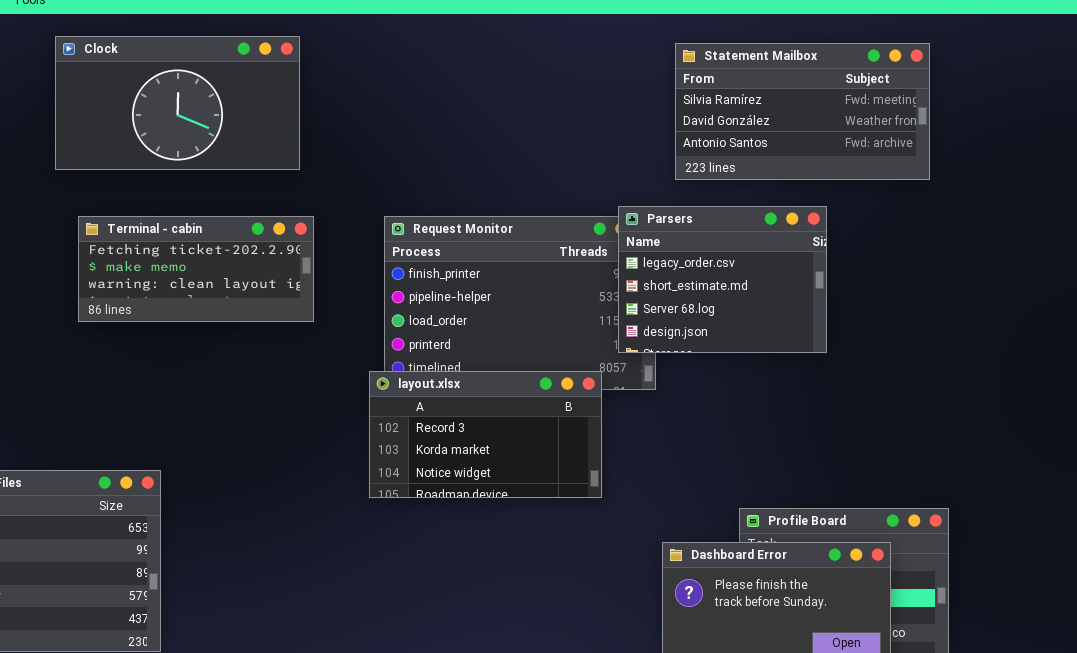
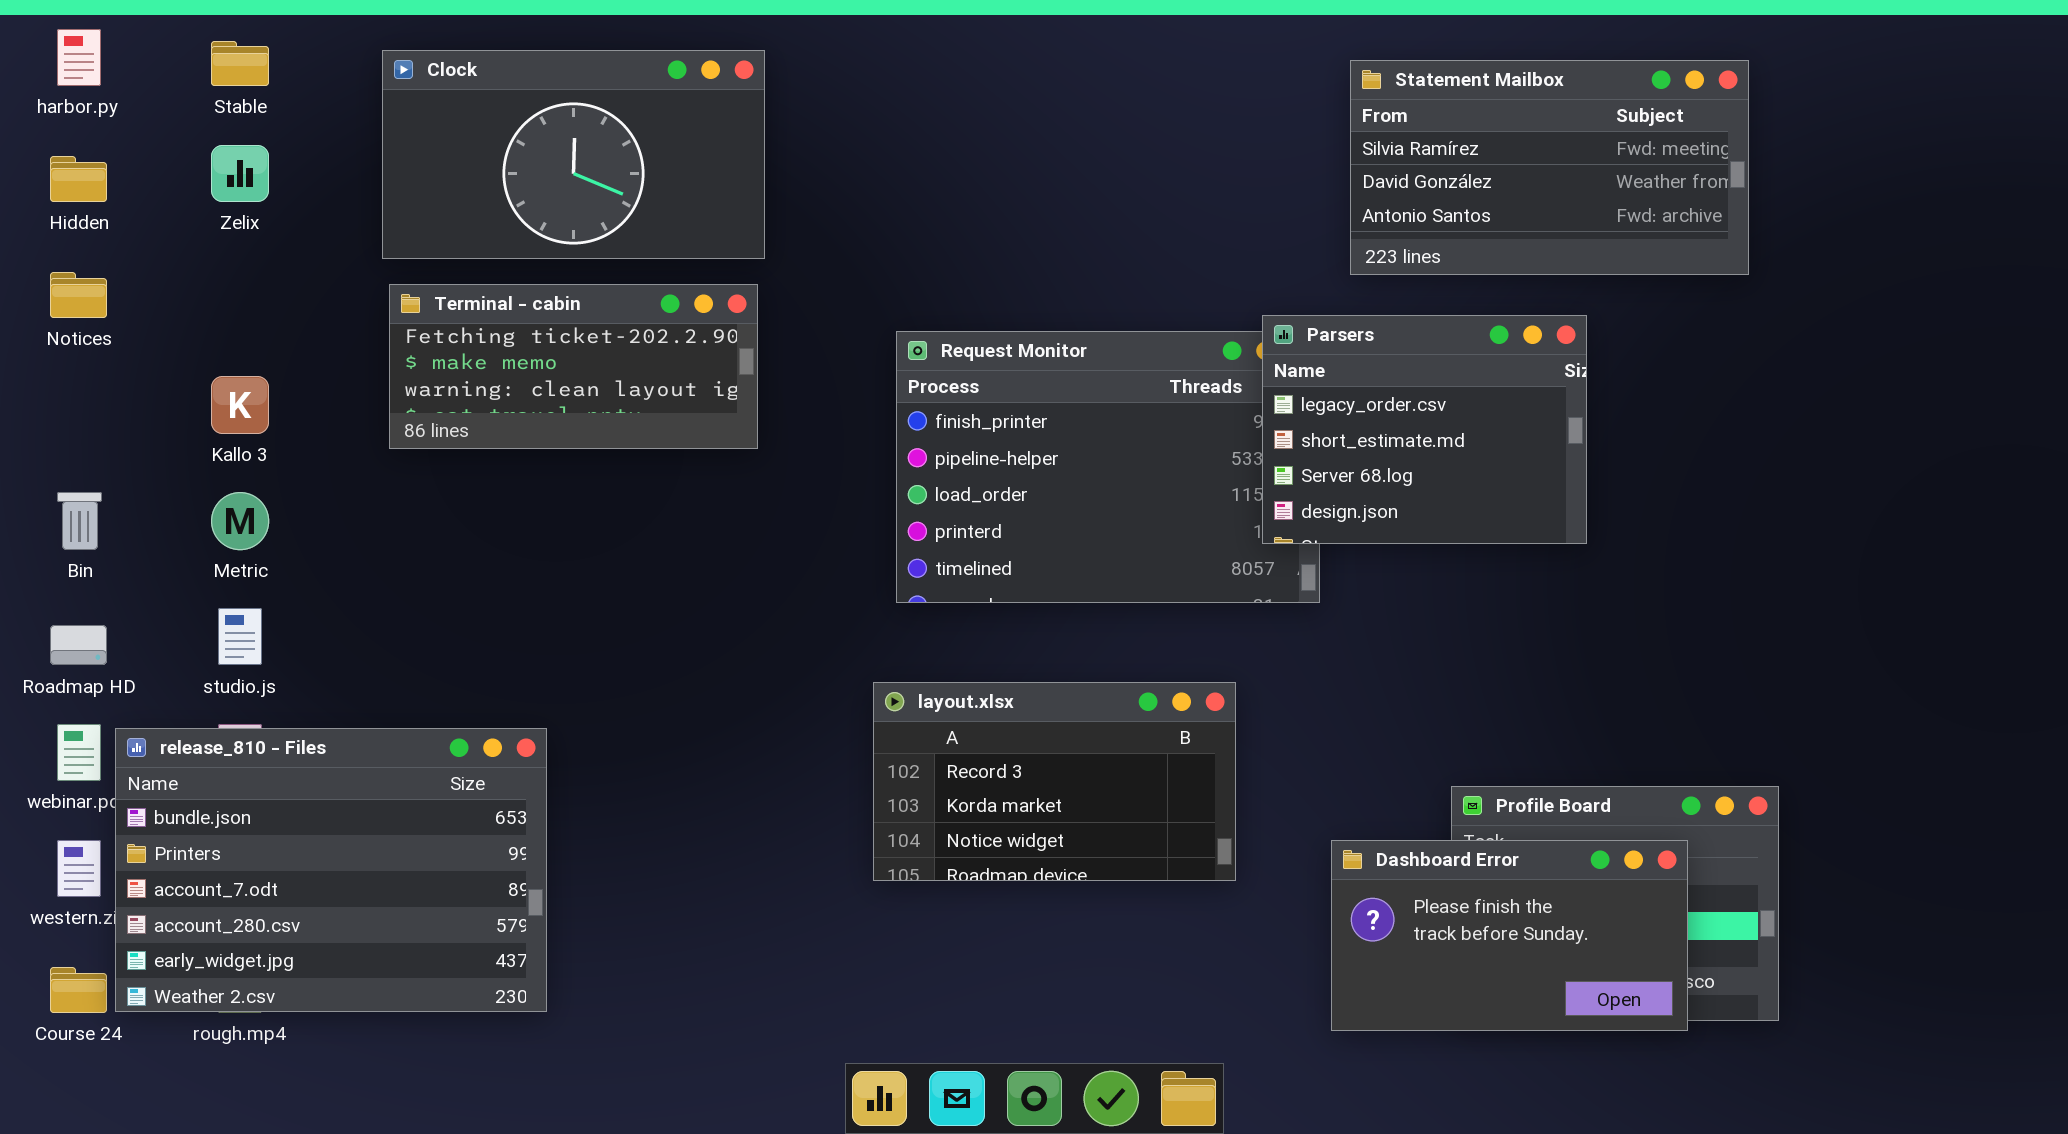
Terminal - cabin: [78,216,314,322] -> [389,284,758,449], moved
layout.xlsx: [369,371,602,498] -> [873,682,1236,881], moved

